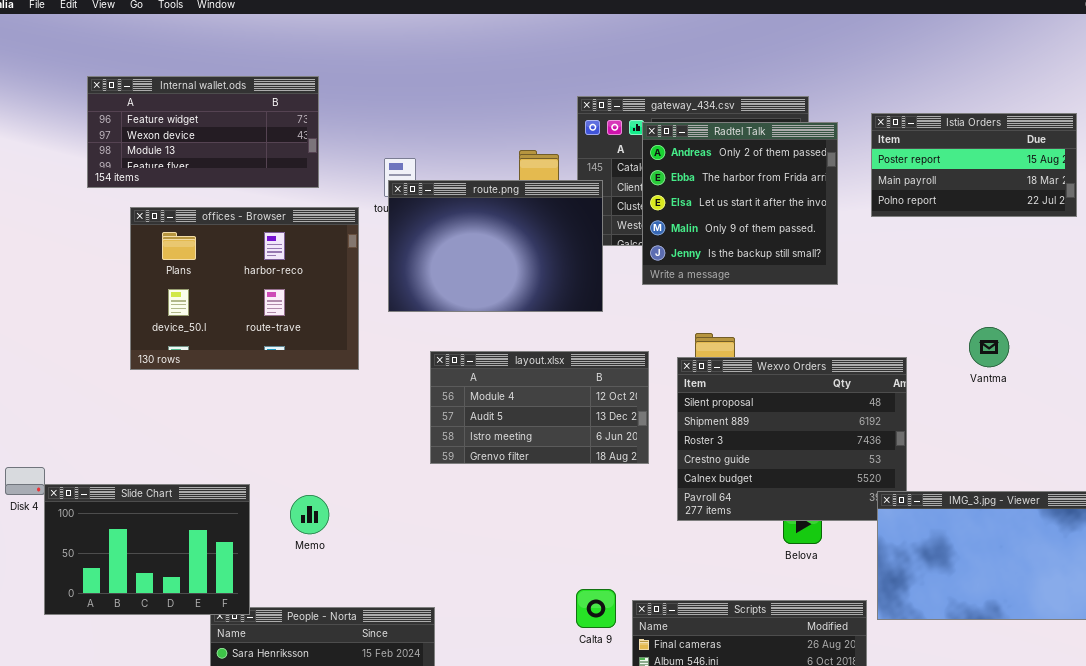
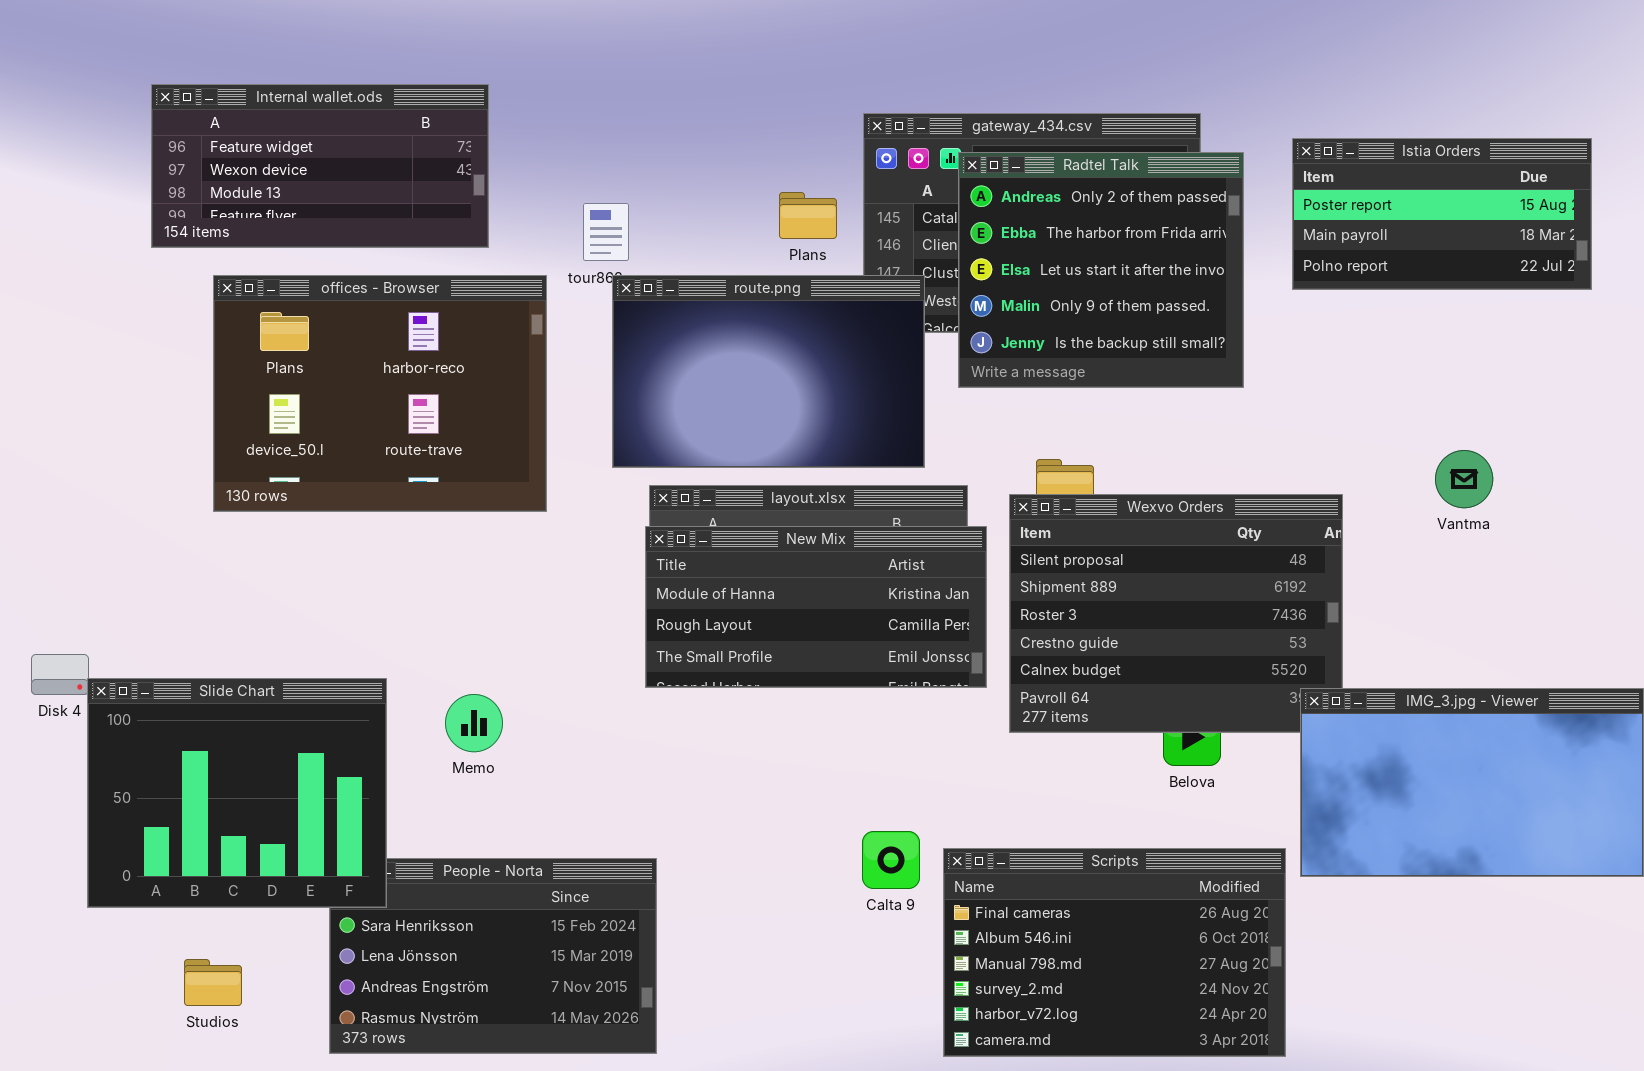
route.png: [388,180,603,312] -> [612,275,925,468], moved
New Mix: none -> [645,526,987,688], opened
Slide Chart: [44,484,250,615] -> [87,678,387,908], resized

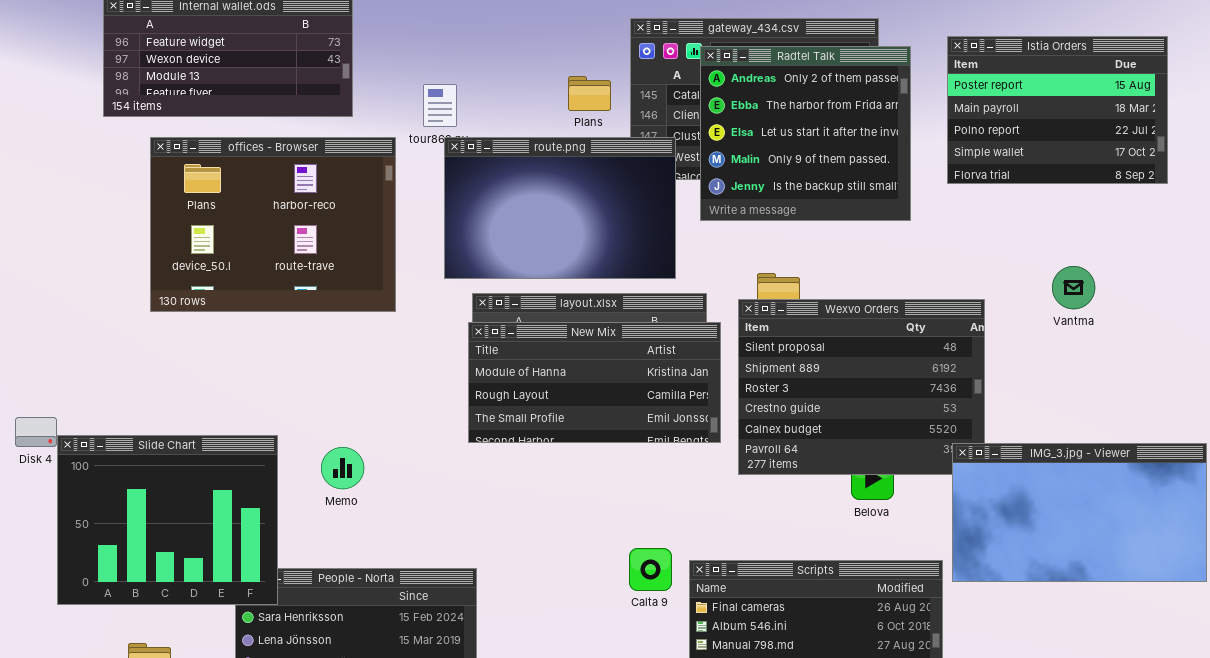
Istia Orders: [1292,138,1592,290] -> [947,36,1168,184], resized

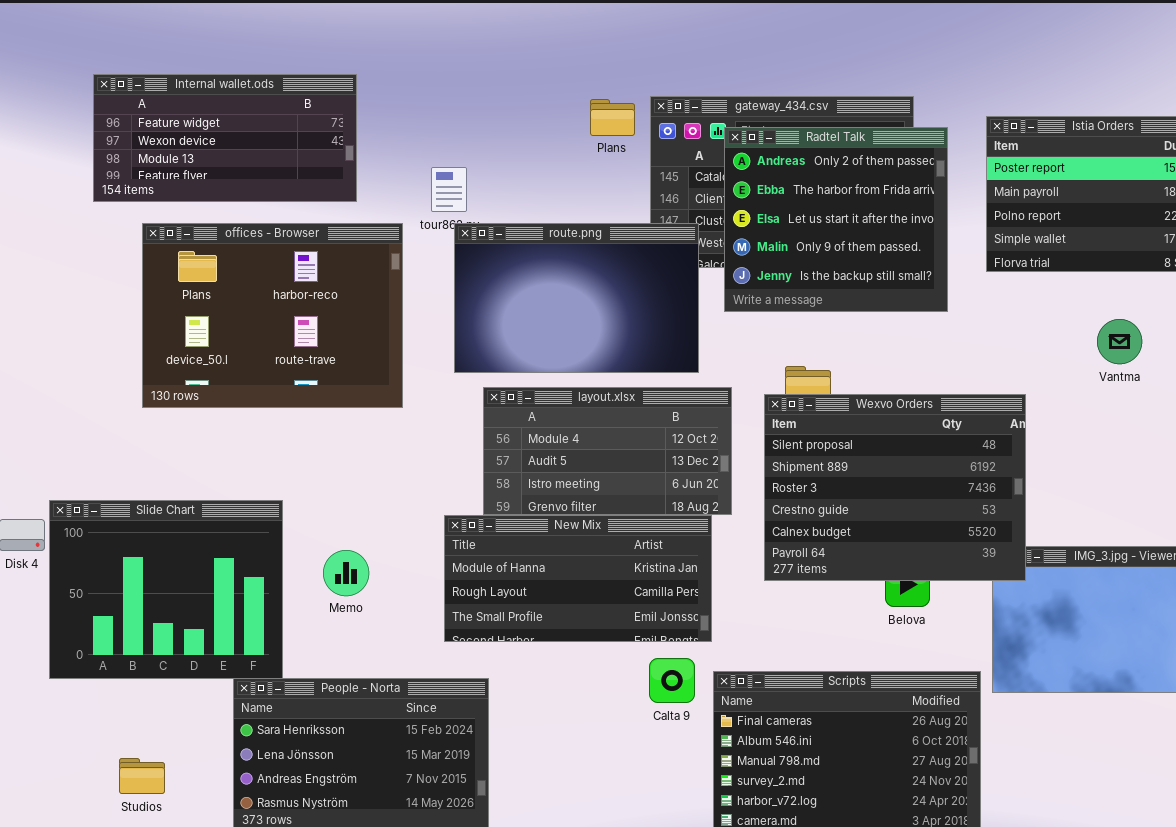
Plans: [568,76,611,111] -> [590,99,635,136], moved
Vantma: [1052,266,1095,309] -> [1097,319,1142,364], moved
Wexvo Orders: [738,299,985,475] -> [764,394,1026,581], raised
New Mix: [468,322,721,443] -> [444,515,712,642], moved
Slide Chart: [57,435,278,605] -> [49,500,283,679], moved

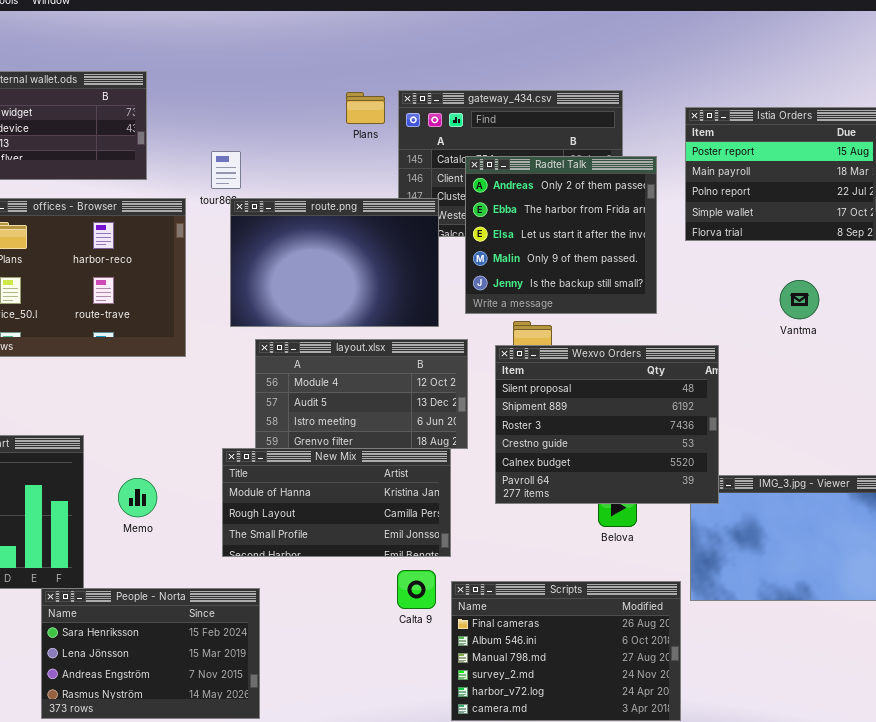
Radtel Talk: [724,127,948,312] -> [465,156,657,314], moved

